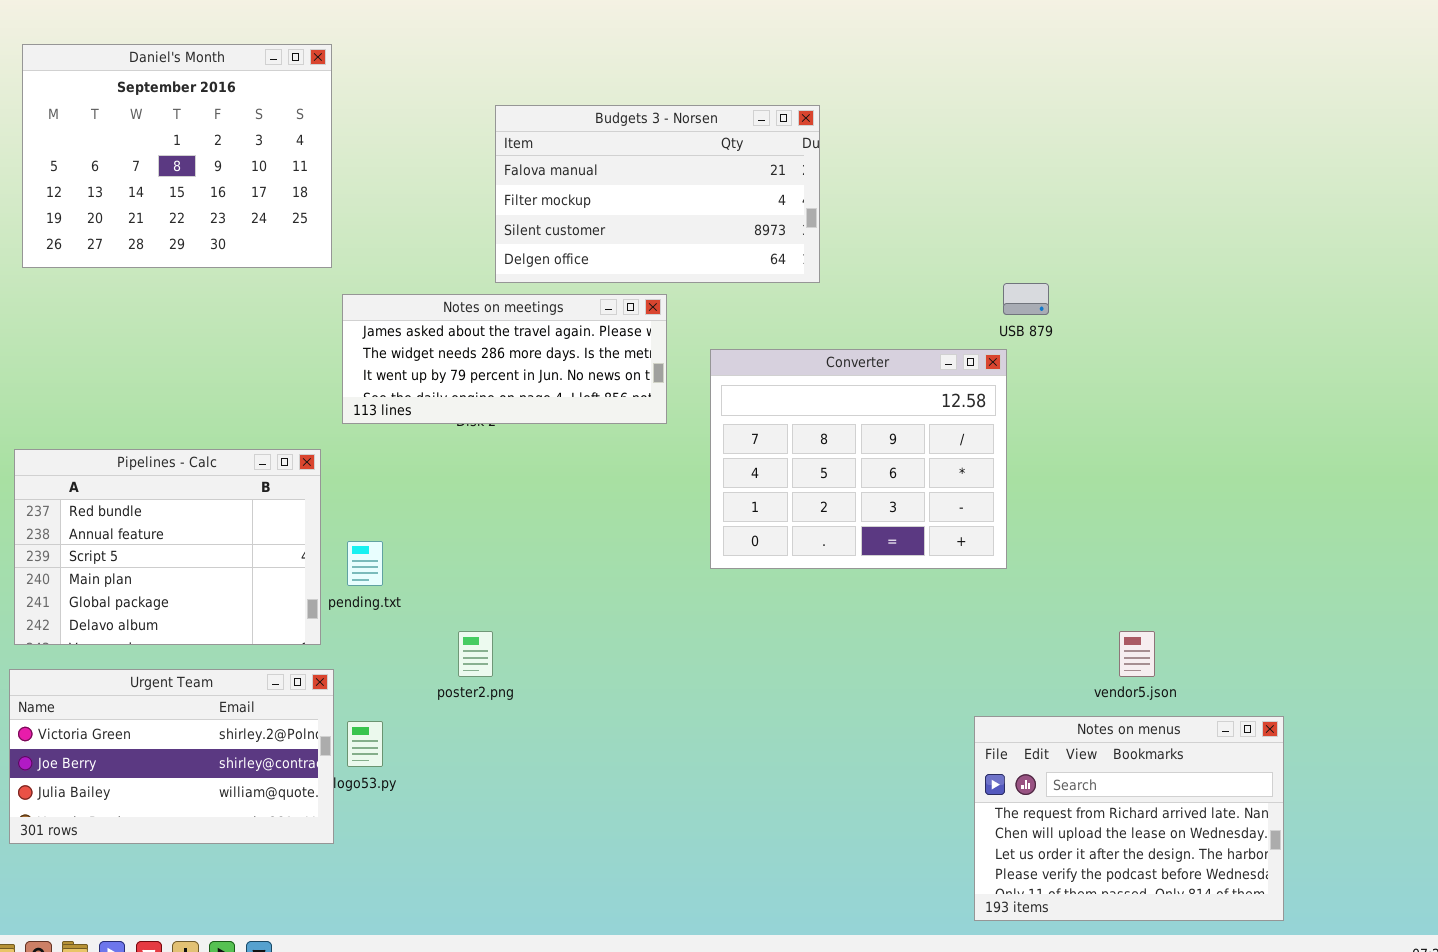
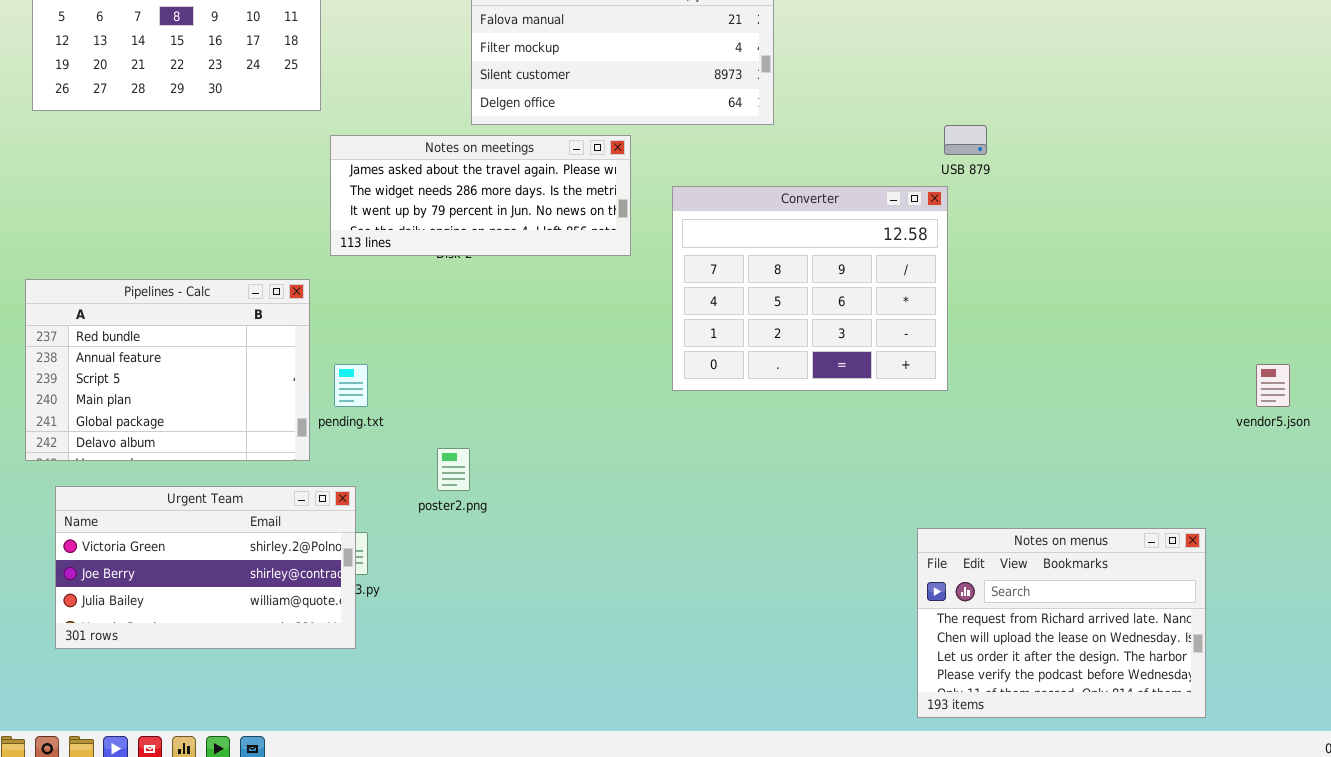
vendor5.json: [1119,631,1155,677] -> [1256,364,1290,407], moved
Urgent Team: [9,669,334,844] -> [55,486,356,649], moved

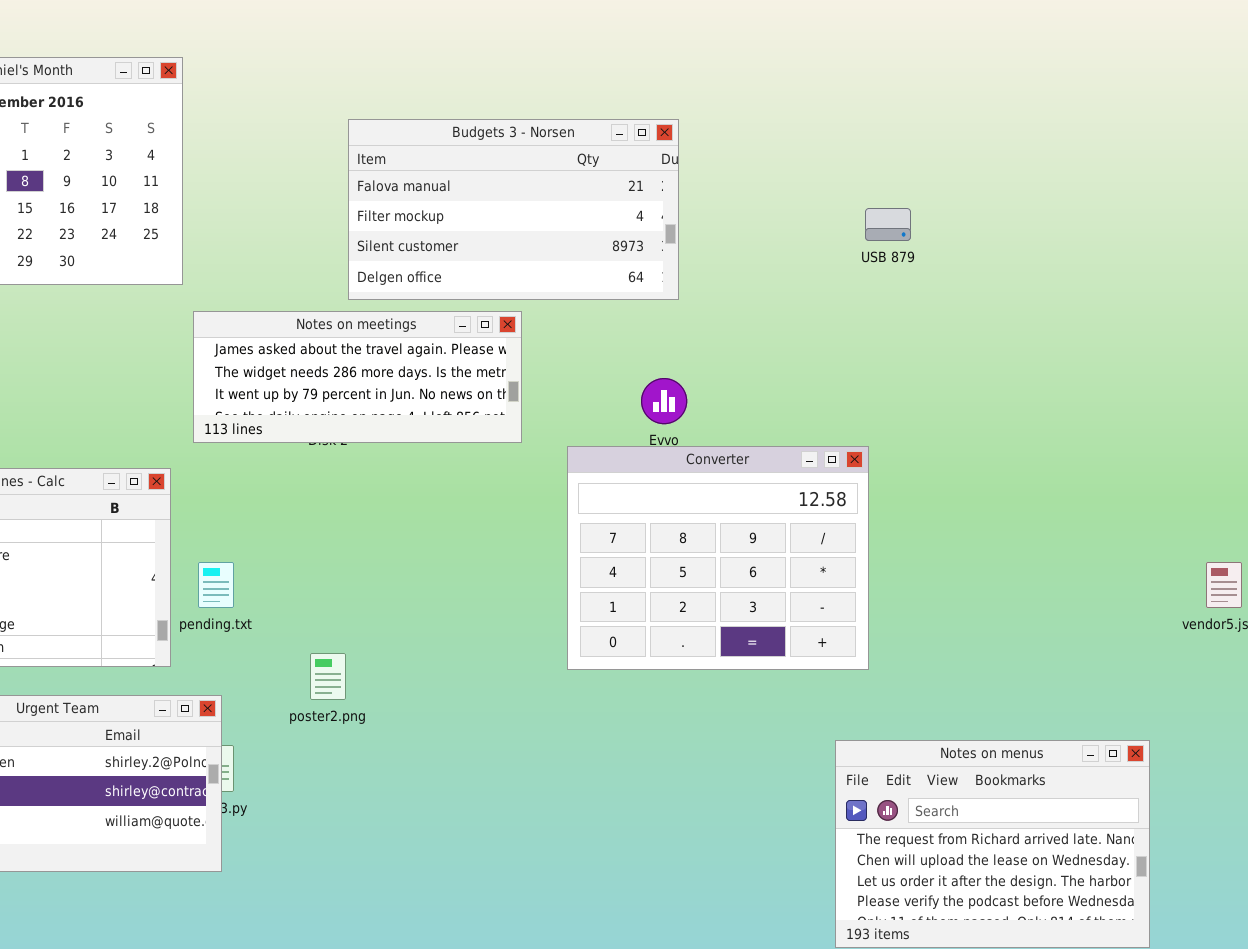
USB 879: [944,125,987,155] -> [865,208,911,241], moved
Converter: [672,186,948,391] -> [567,446,869,670], moved

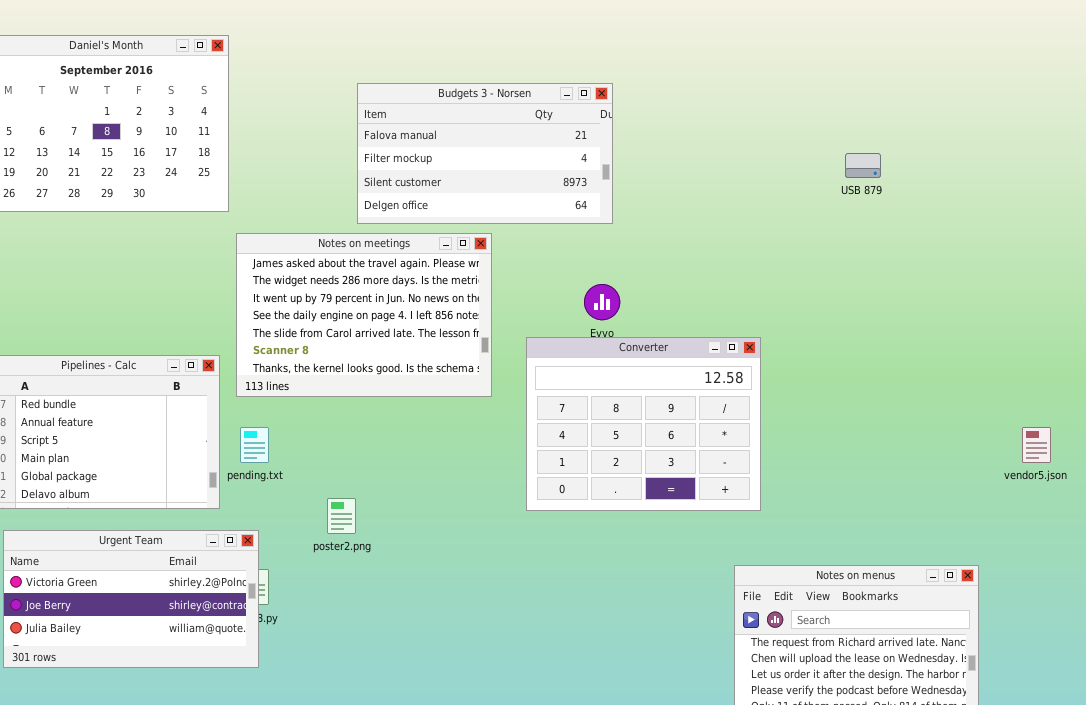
USB 879: [865,208,911,241] -> [845,153,881,178], moved
Notes on meetings: [193,311,522,443] -> [236,233,492,397], resized

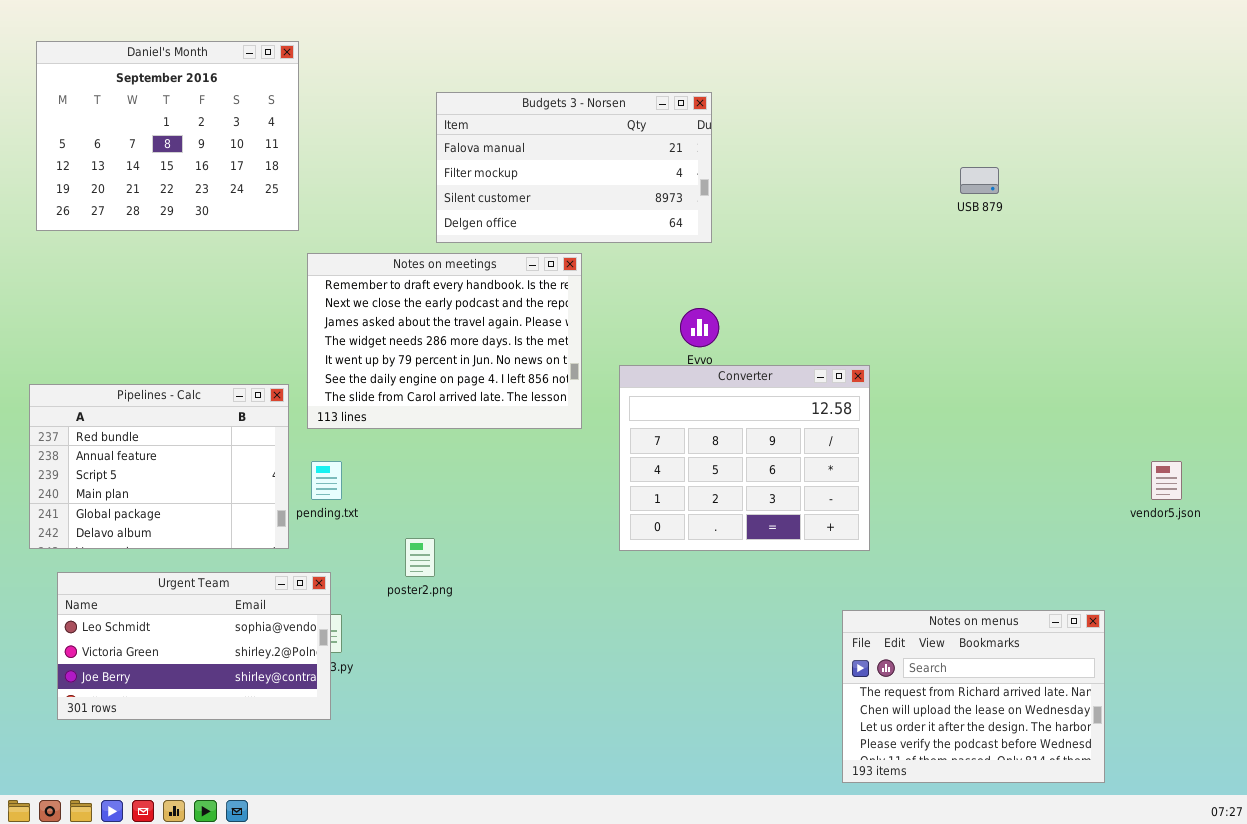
Notes on meetings: [236,233,492,397] -> [307,253,582,429], scrolled up 2 rows
Urgent Team: [3,530,259,668] -> [57,572,331,720], scrolled up 1 row

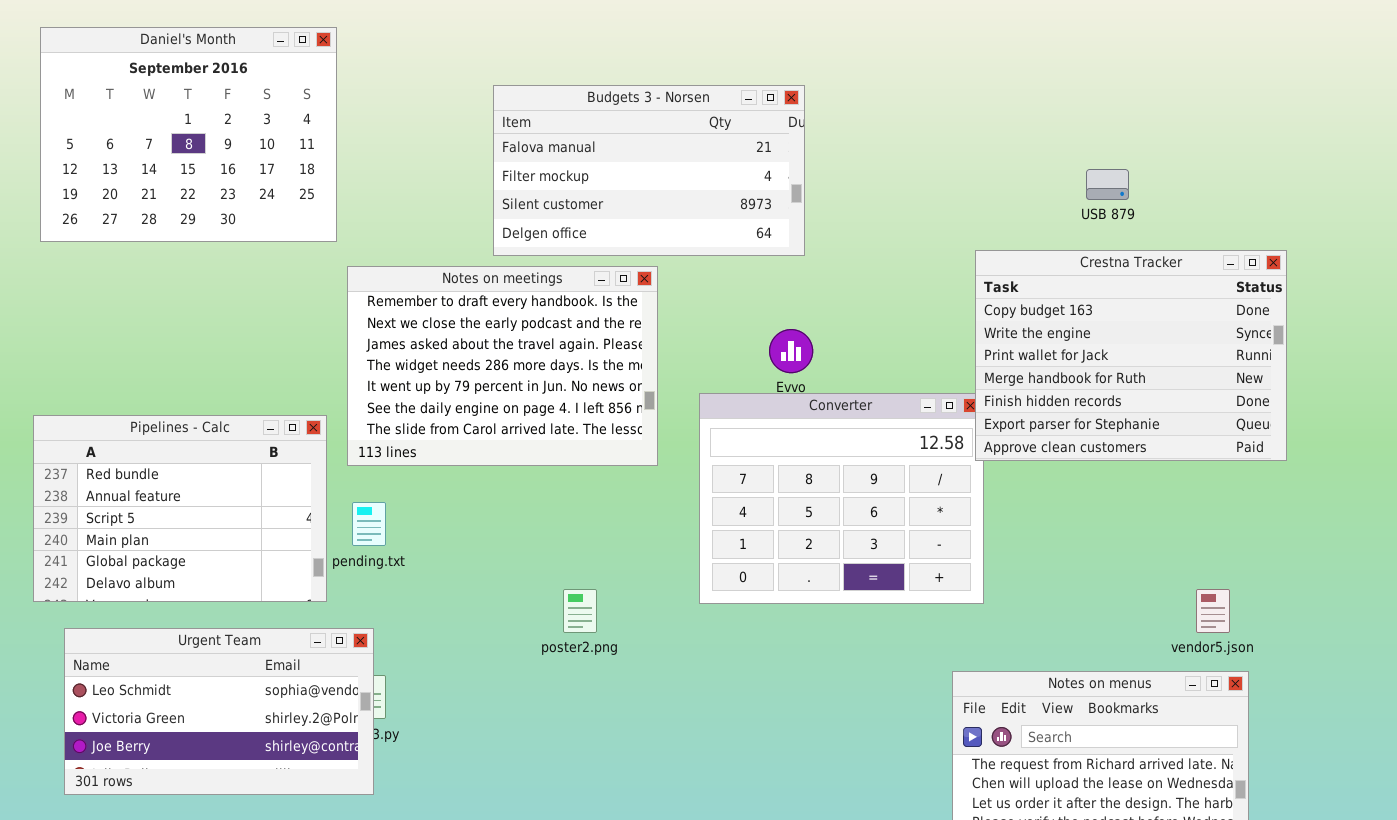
Crestna Tracker: none -> [975,250,1287,461], opened
vendor5.json: [1151,461,1182,500] -> [1196,589,1230,633], moved
poster2.png: [405,538,435,577] -> [563,589,597,633], moved

